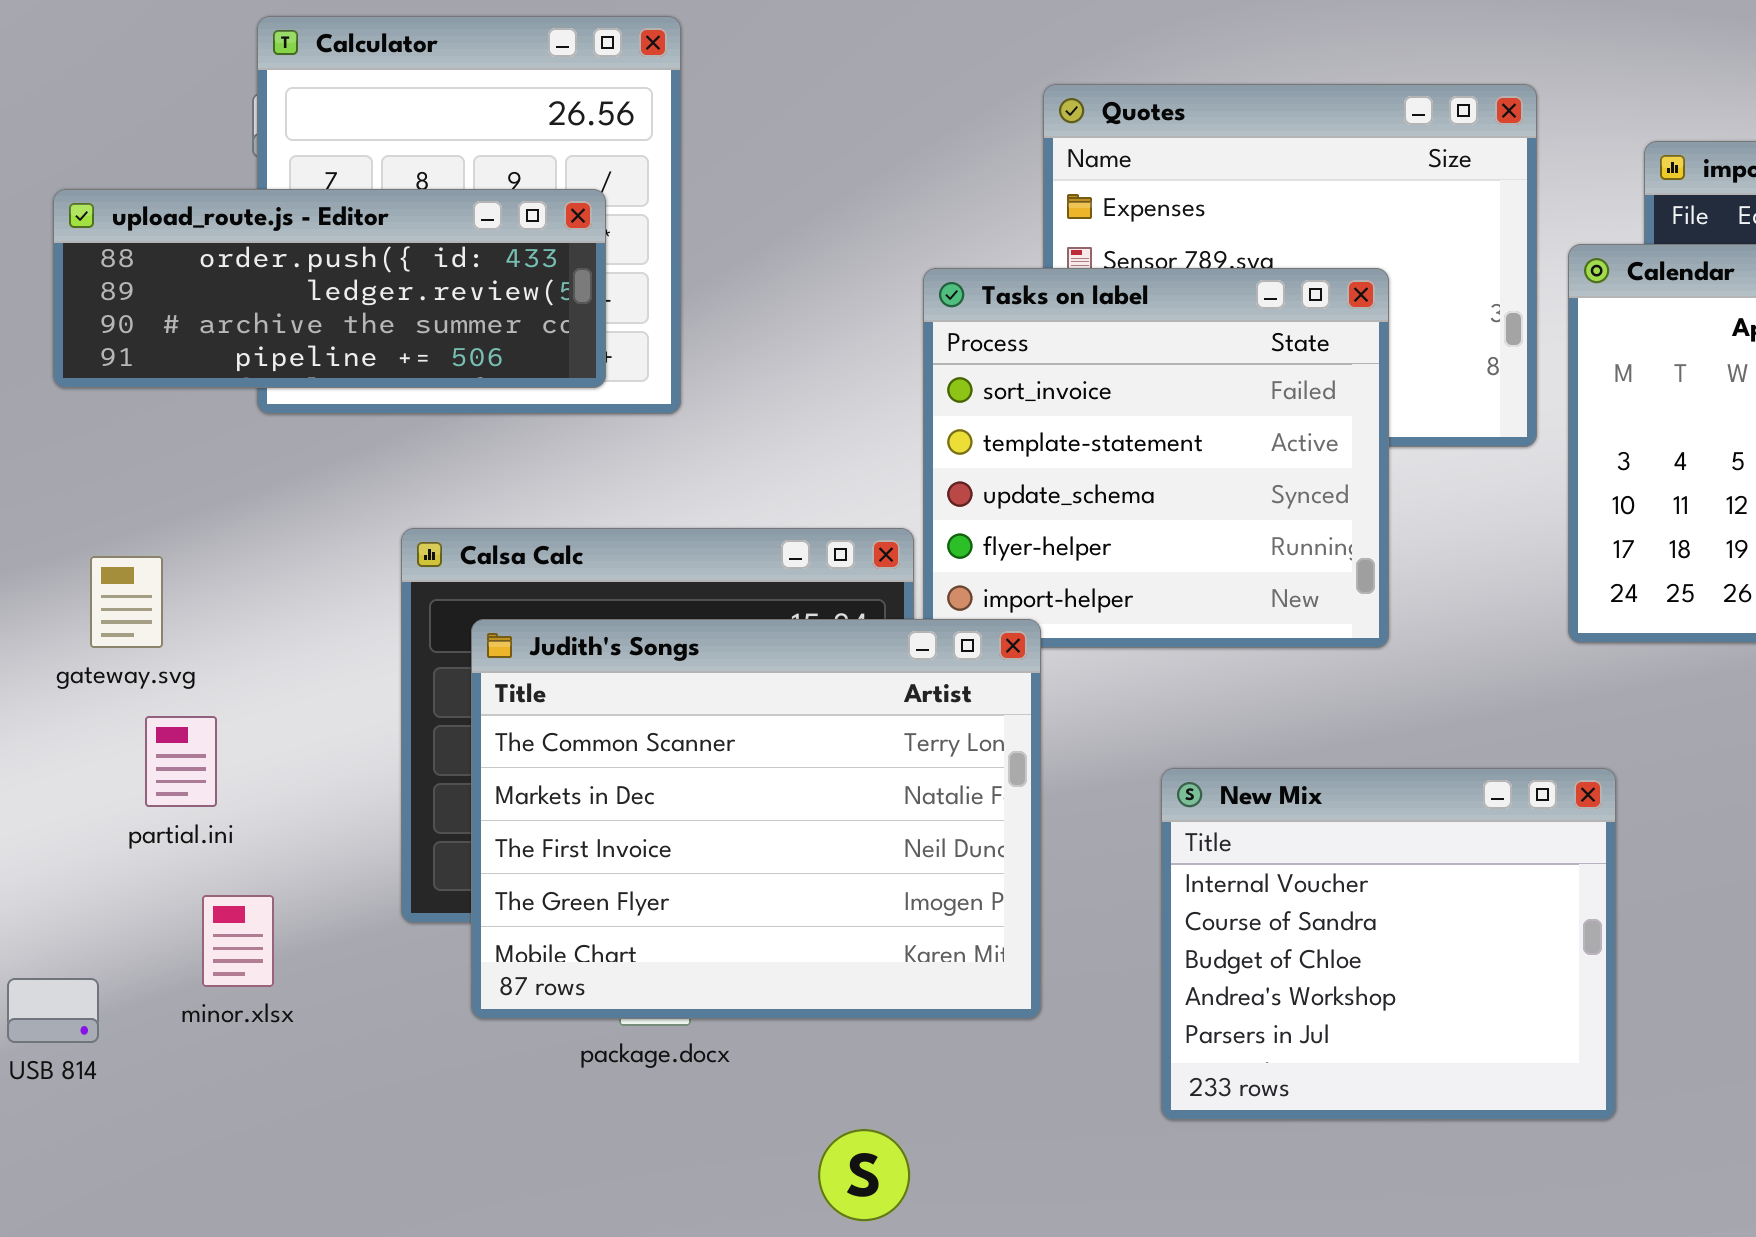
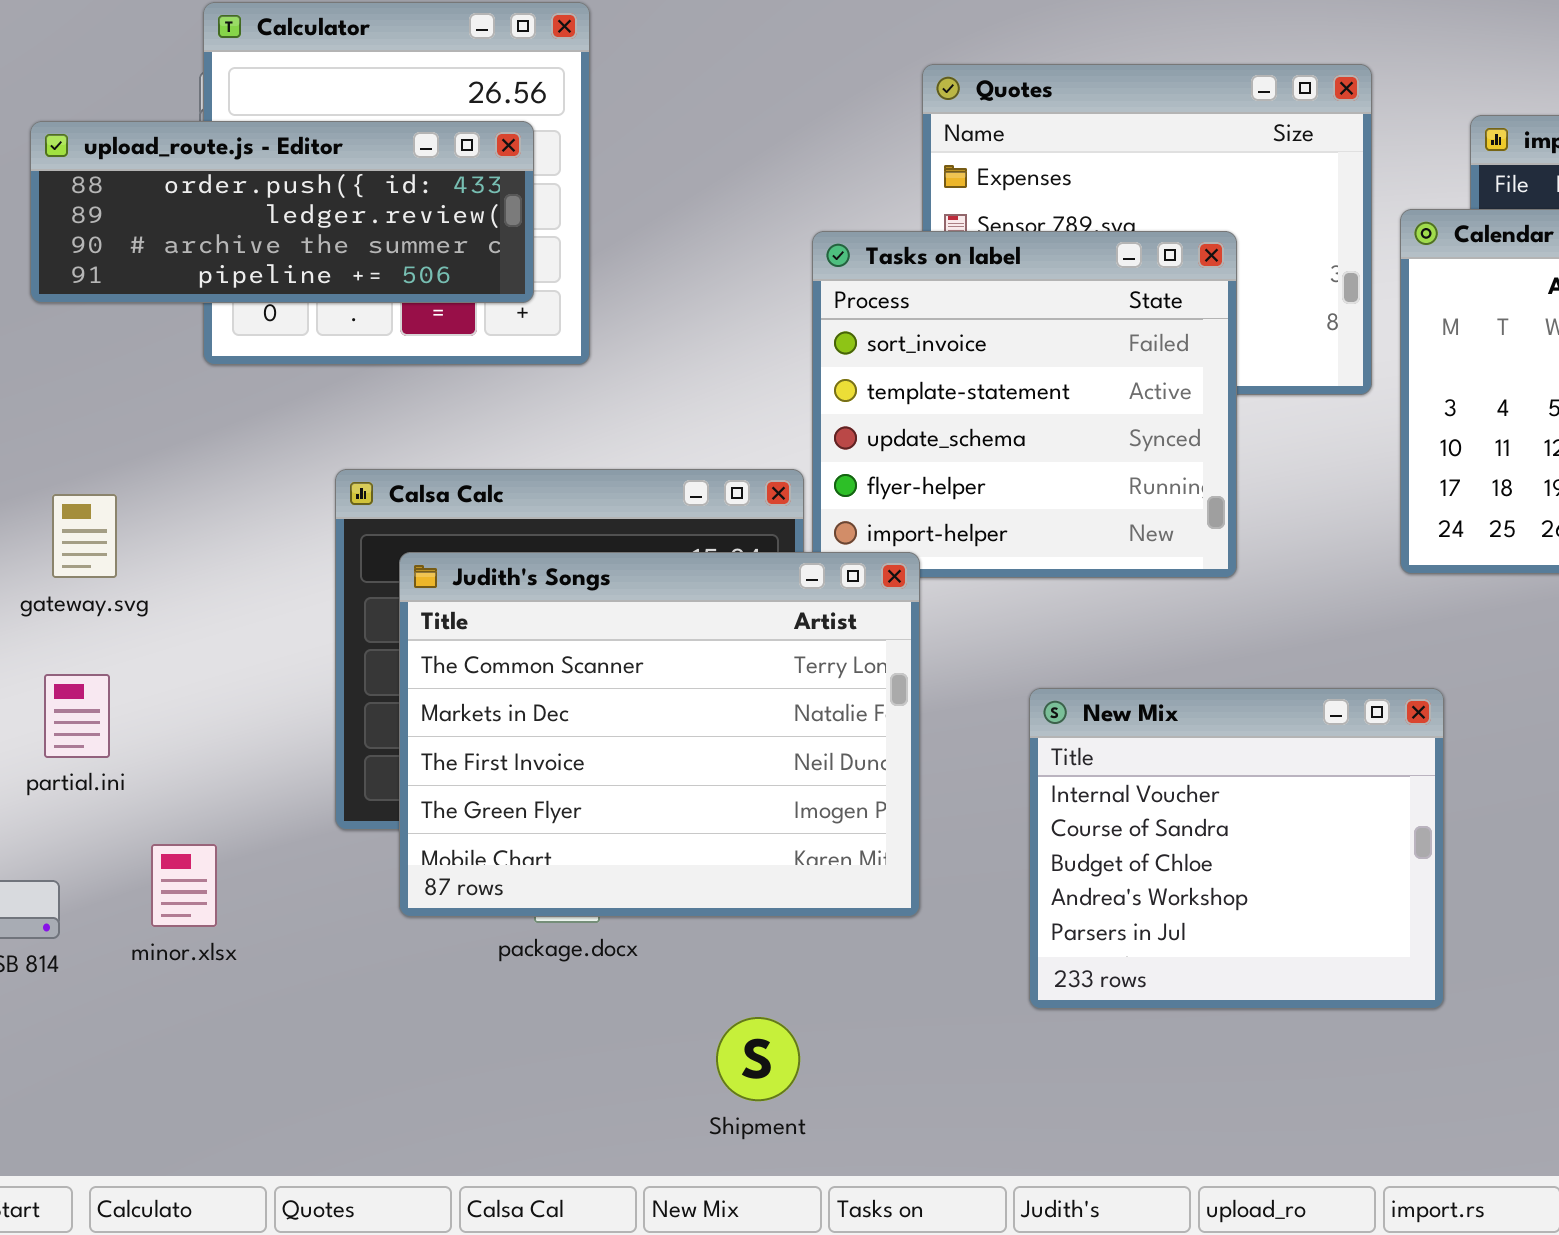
upload_route.js - Editor: [53,189,606,388] -> [30,121,534,303], moved
partial.ini: [145,716,217,807] -> [44,674,110,758], moved
minor.xlsx: [202,895,274,987] -> [151,844,217,927], moved

